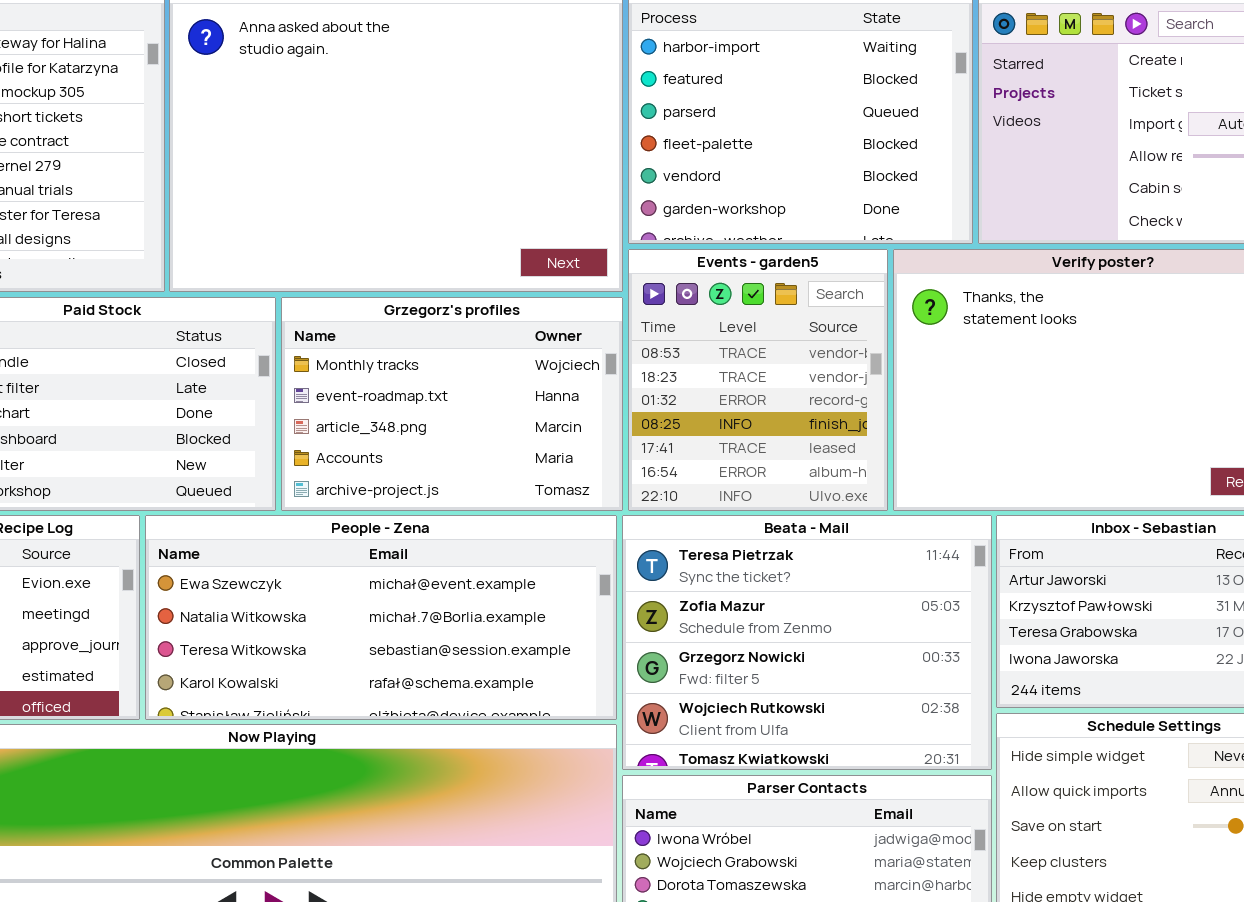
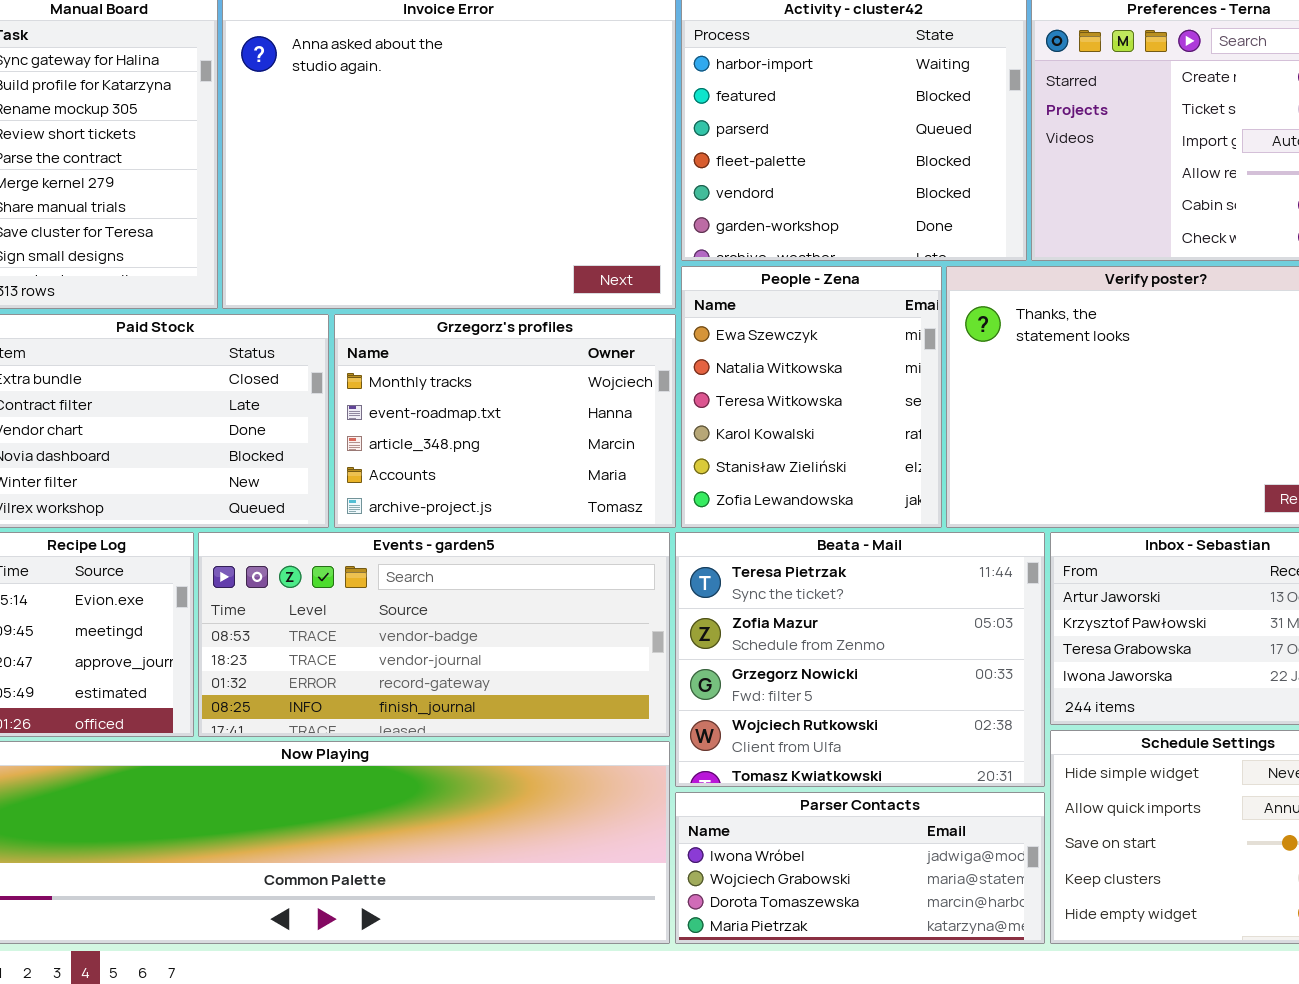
Events - garden5: [628,249,888,511] -> [198,532,670,737], moved, resized
People - Zena: [145,515,617,720] -> [681,266,942,528], moved, resized

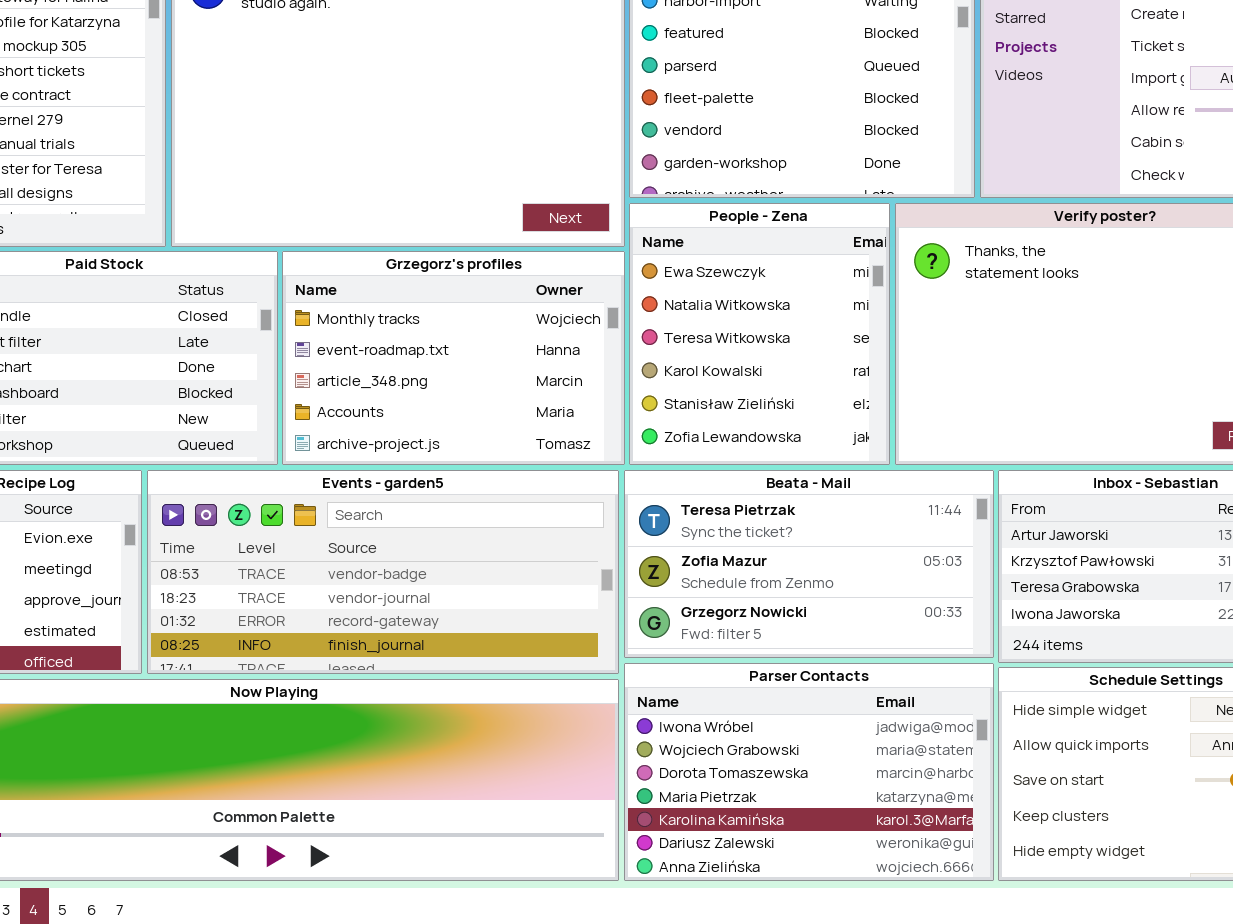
Beata - Mail: [675,532,1045,787] -> [624,470,994,658], resized
Parser Contacts: [675,792,1045,944] -> [624,663,994,881], resized

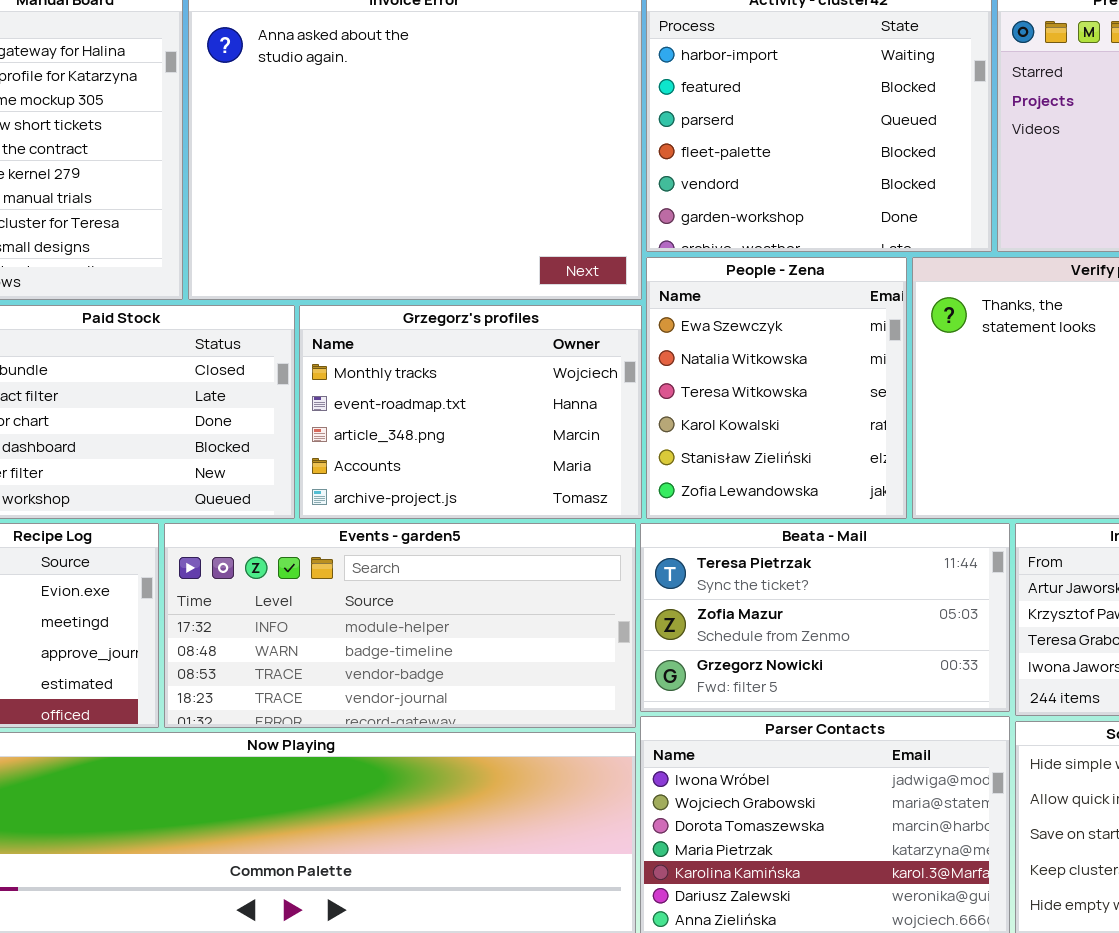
Events - garden5: [147,470,619,674] -> [164,523,636,728], scrolled up 2 rows

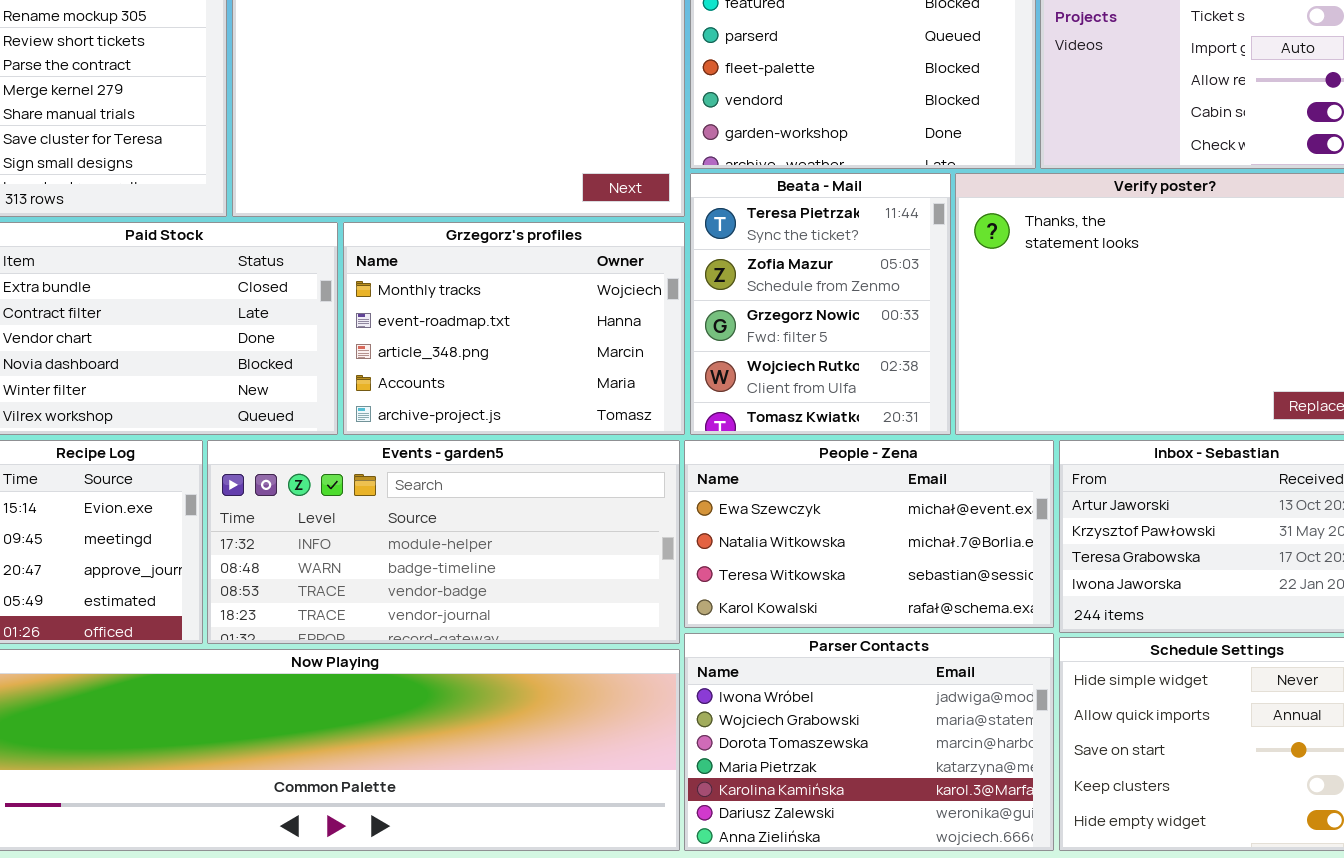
People - Zena: [646,257,907,519] -> [684,440,1054,628], moved, resized
Beata - Mail: [640,523,1010,712] -> [690,173,951,435], moved, resized

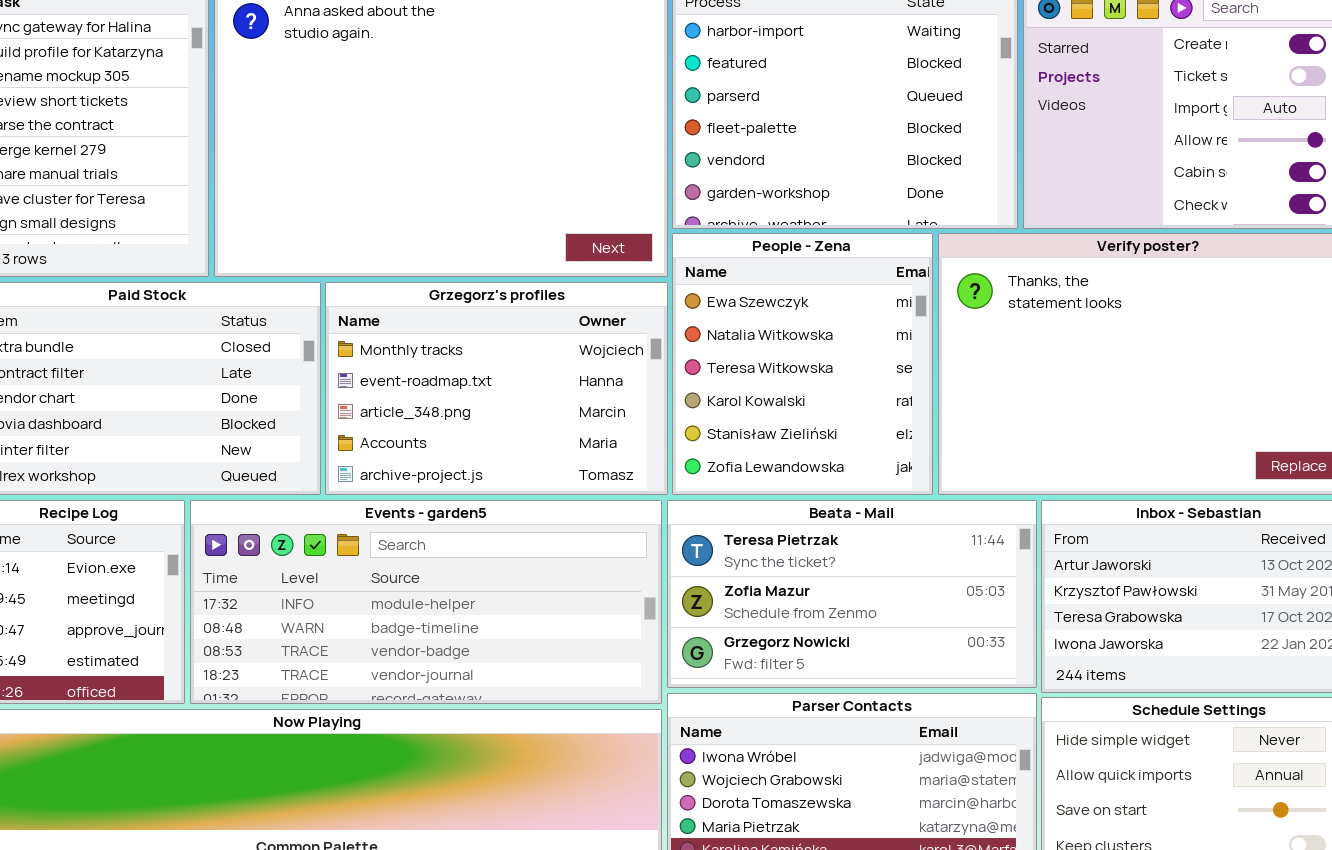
Beata - Mail: [690,173,951,435] -> [667,500,1037,688], moved, resized
People - Zena: [684,440,1054,628] -> [672,233,933,495], moved, resized

